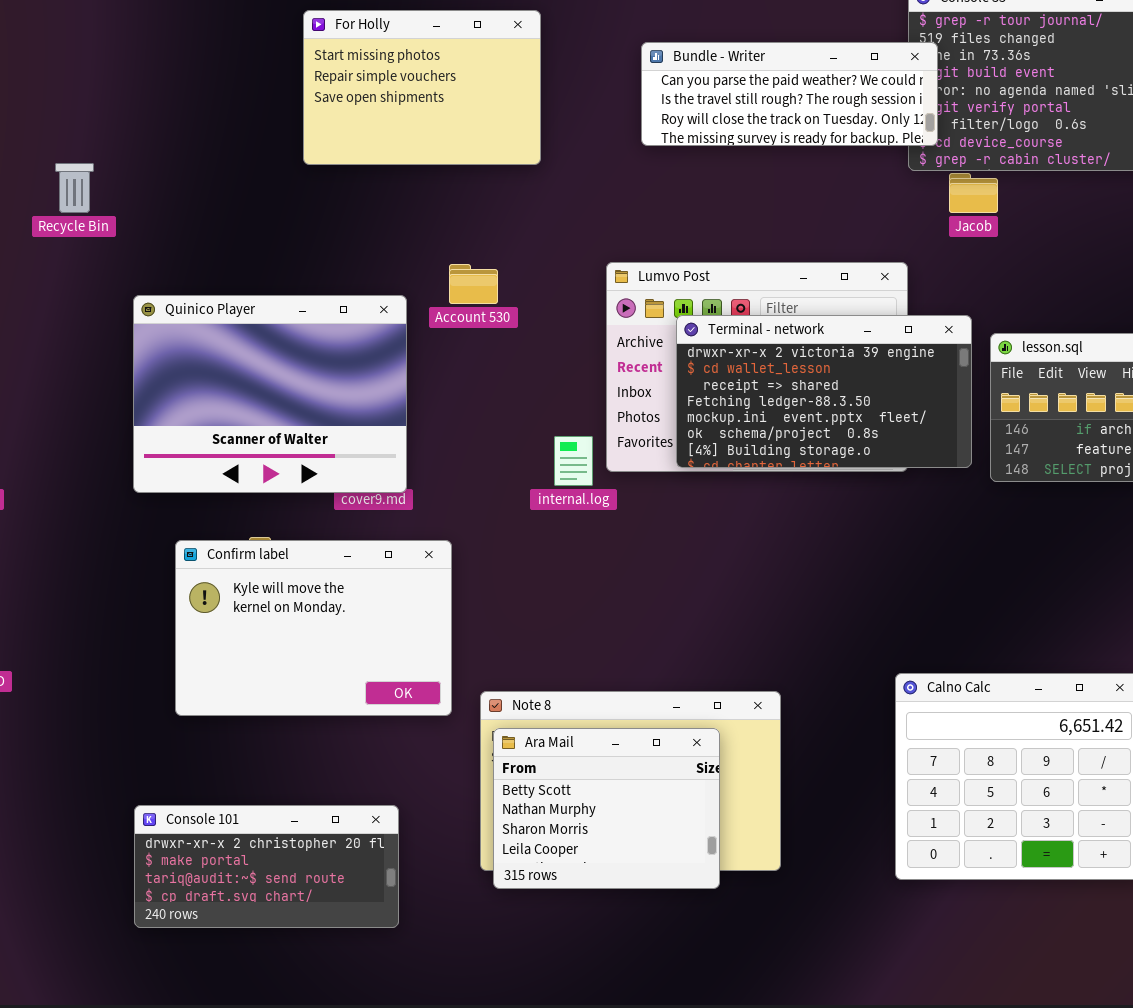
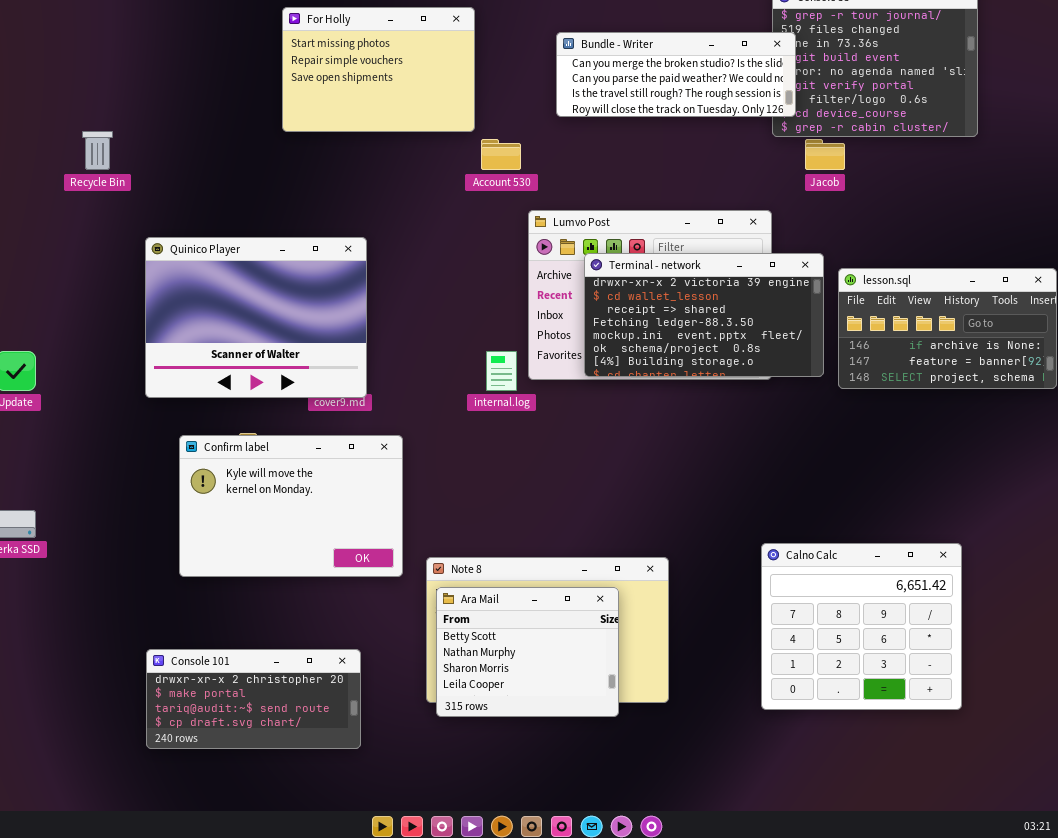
Bundle - Writer: [641,42,938,146] -> [556,32,796,117], scrolled up 1 row
Account 530: [449,264,498,304] -> [481,139,521,170], moved

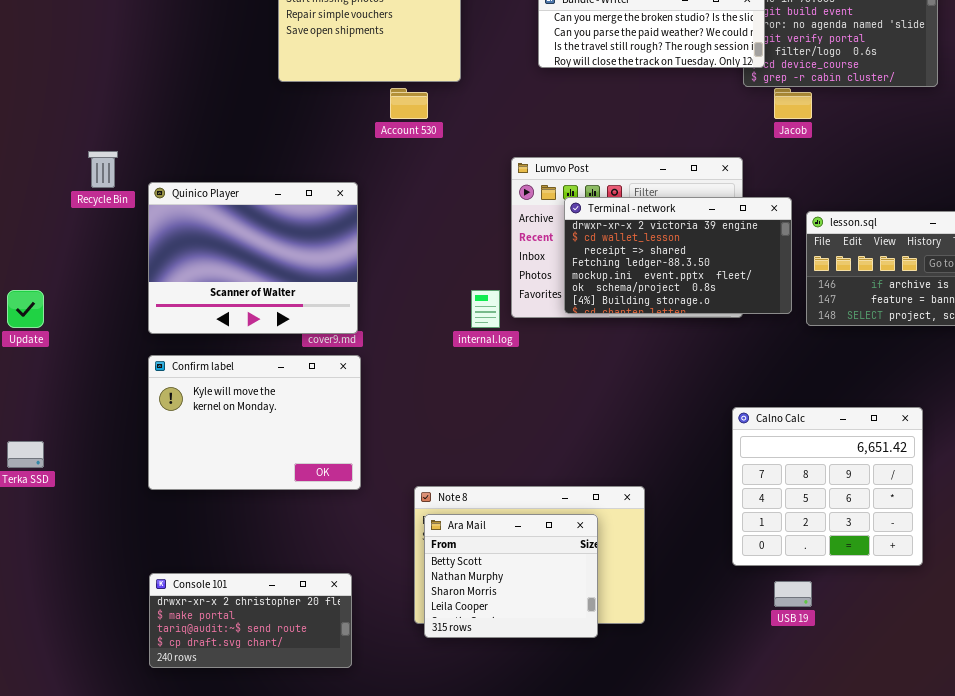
Recycle Bin: [82,131,113,170] -> [88,151,118,188], moved
Account 530: [481,139,521,170] -> [390,88,428,119], moved
Confirm label: [179,435,403,577] -> [148,355,361,490], moved
Calno Calc: [761,543,962,710] -> [732,407,923,566], moved

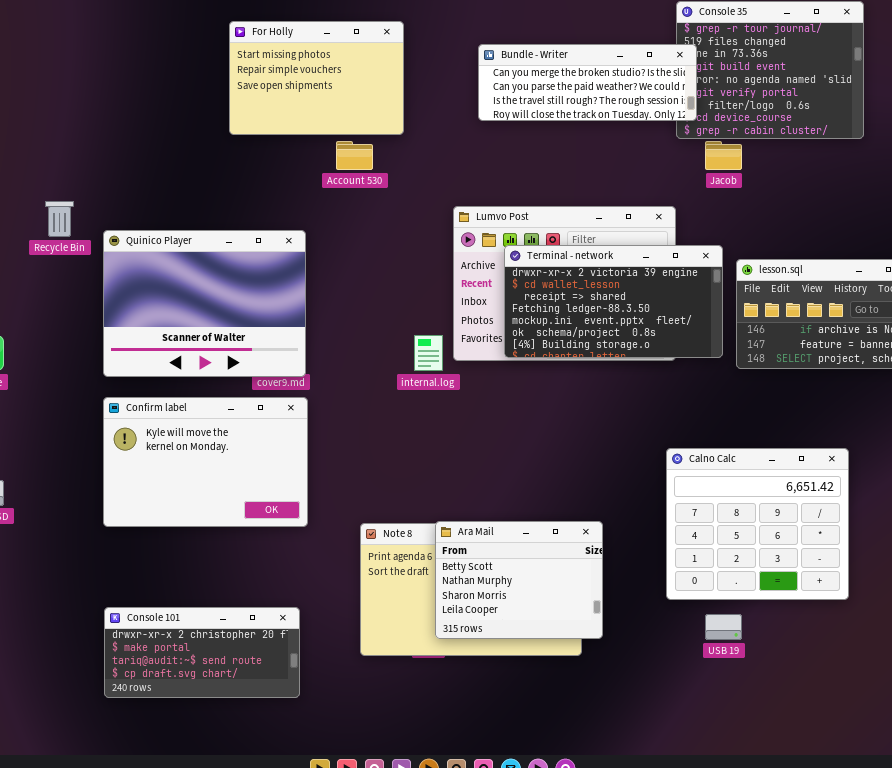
Ara Mail: [424,514,598,638] -> [435,521,603,639], moved

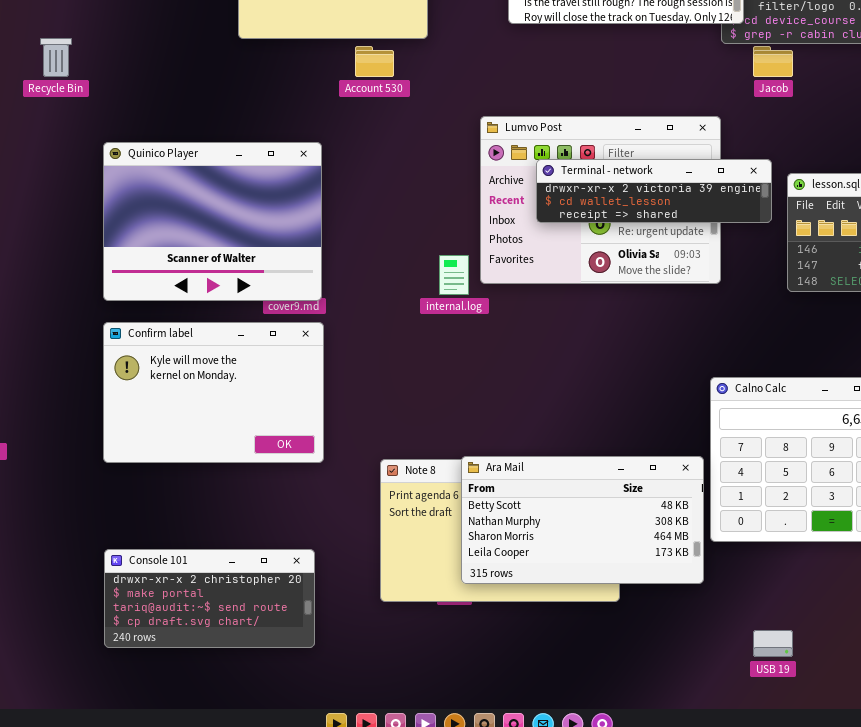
Recycle Bin: [45,201,74,237] -> [40,38,72,77], moved
Terminal - network: [504,245,723,358] -> [536,159,772,223], resized
Ara Mail: [435,521,603,639] -> [461,456,704,584], resized
USB 19: [705,614,742,640] -> [753,630,793,657], moved

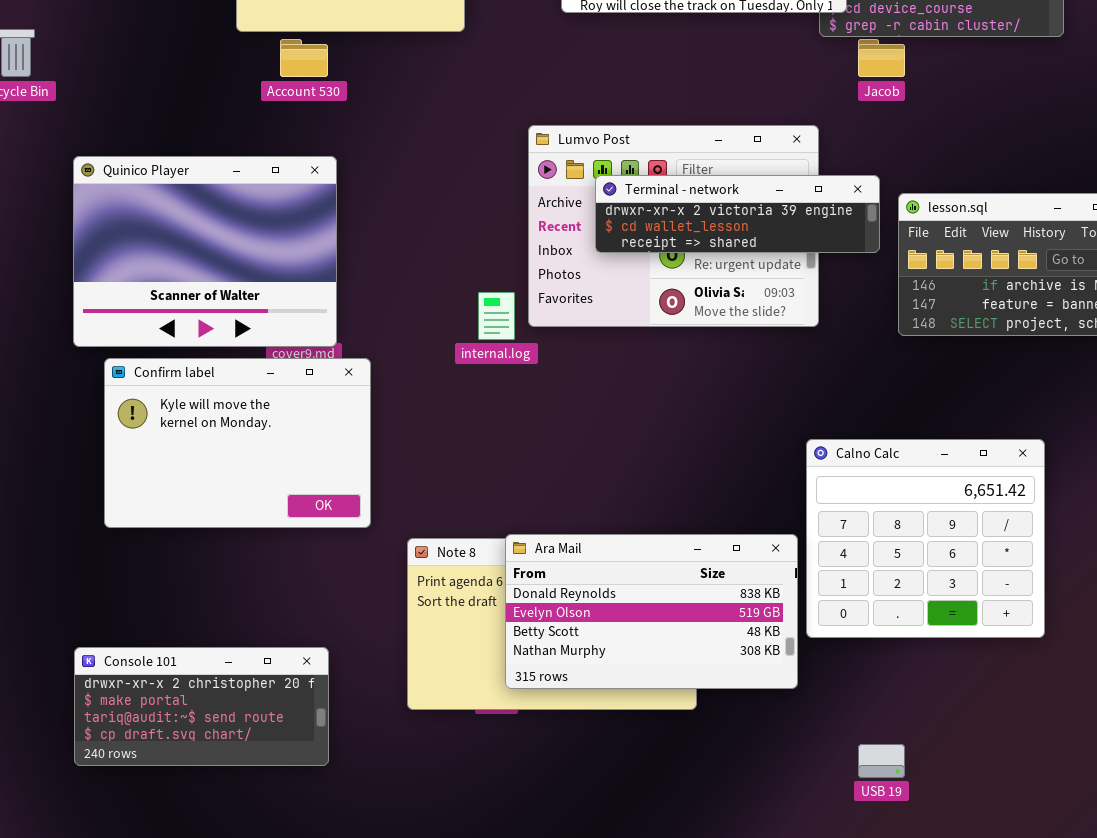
Account 530: [355,46,394,77] -> [280,39,328,77], moved
Confirm label: [103,322,324,463] -> [104,358,371,528], moved
Ara Mail: [461,456,704,584] -> [505,534,798,689], scrolled up 2 rows

